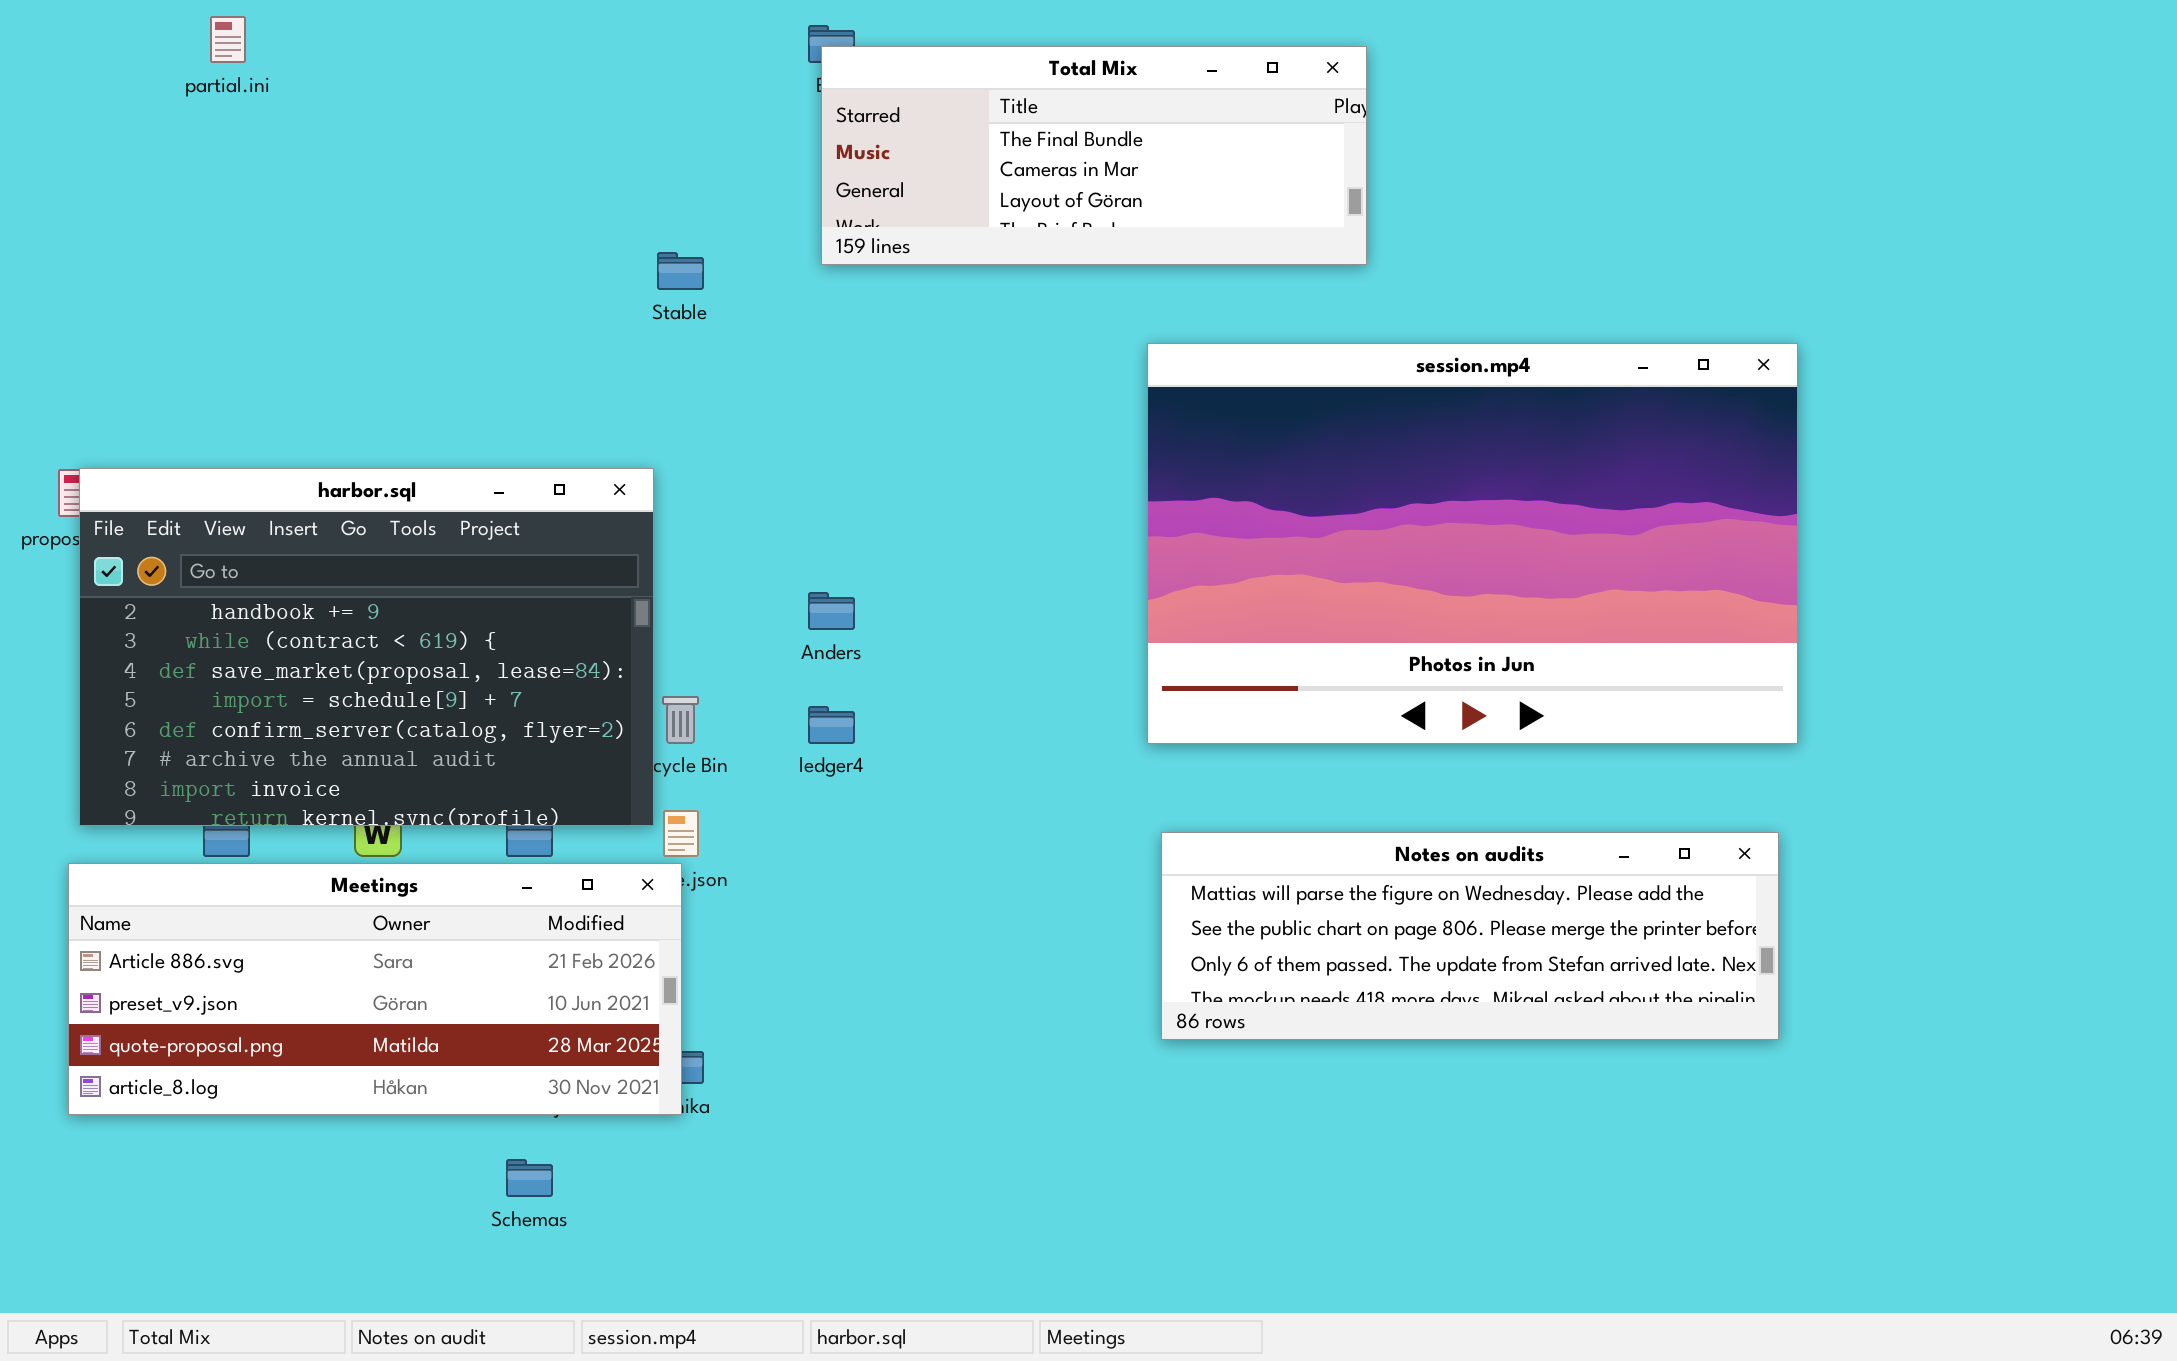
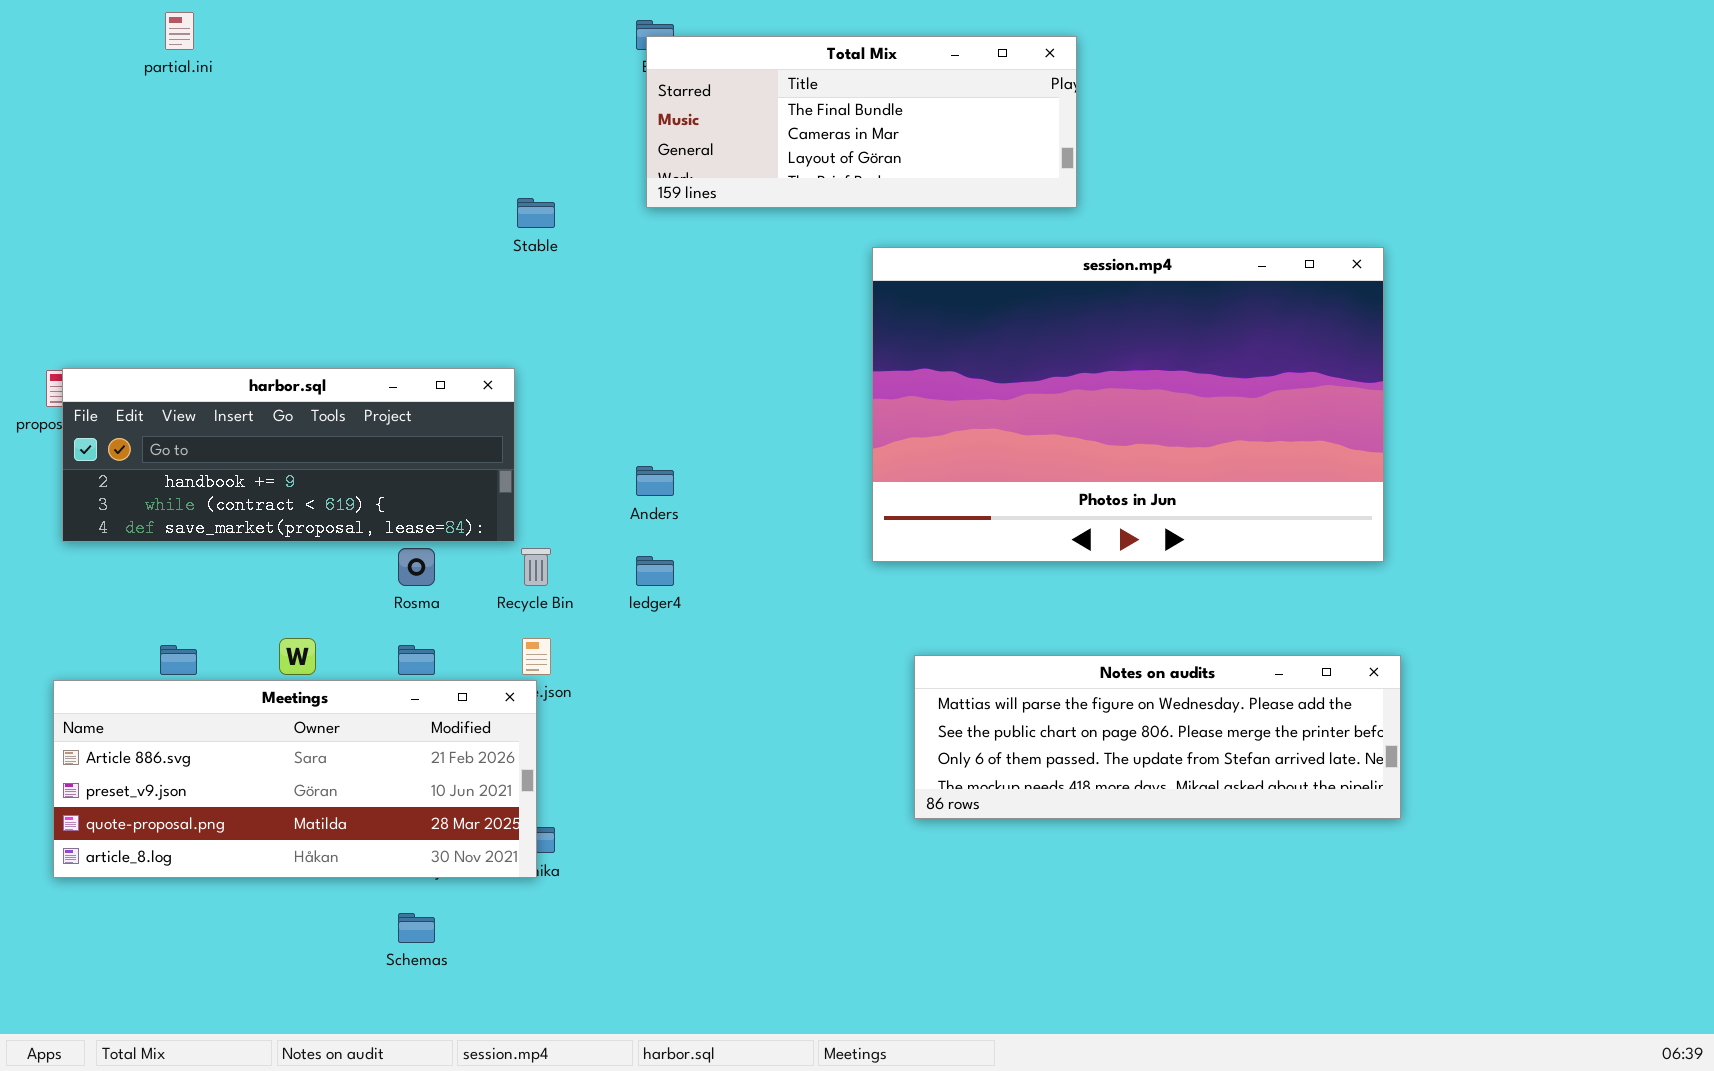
session.mp4: [1147,343,1798,744] -> [872,247,1384,562], moved
harbor.sql: [79,468,654,826] -> [62,368,515,542], resized

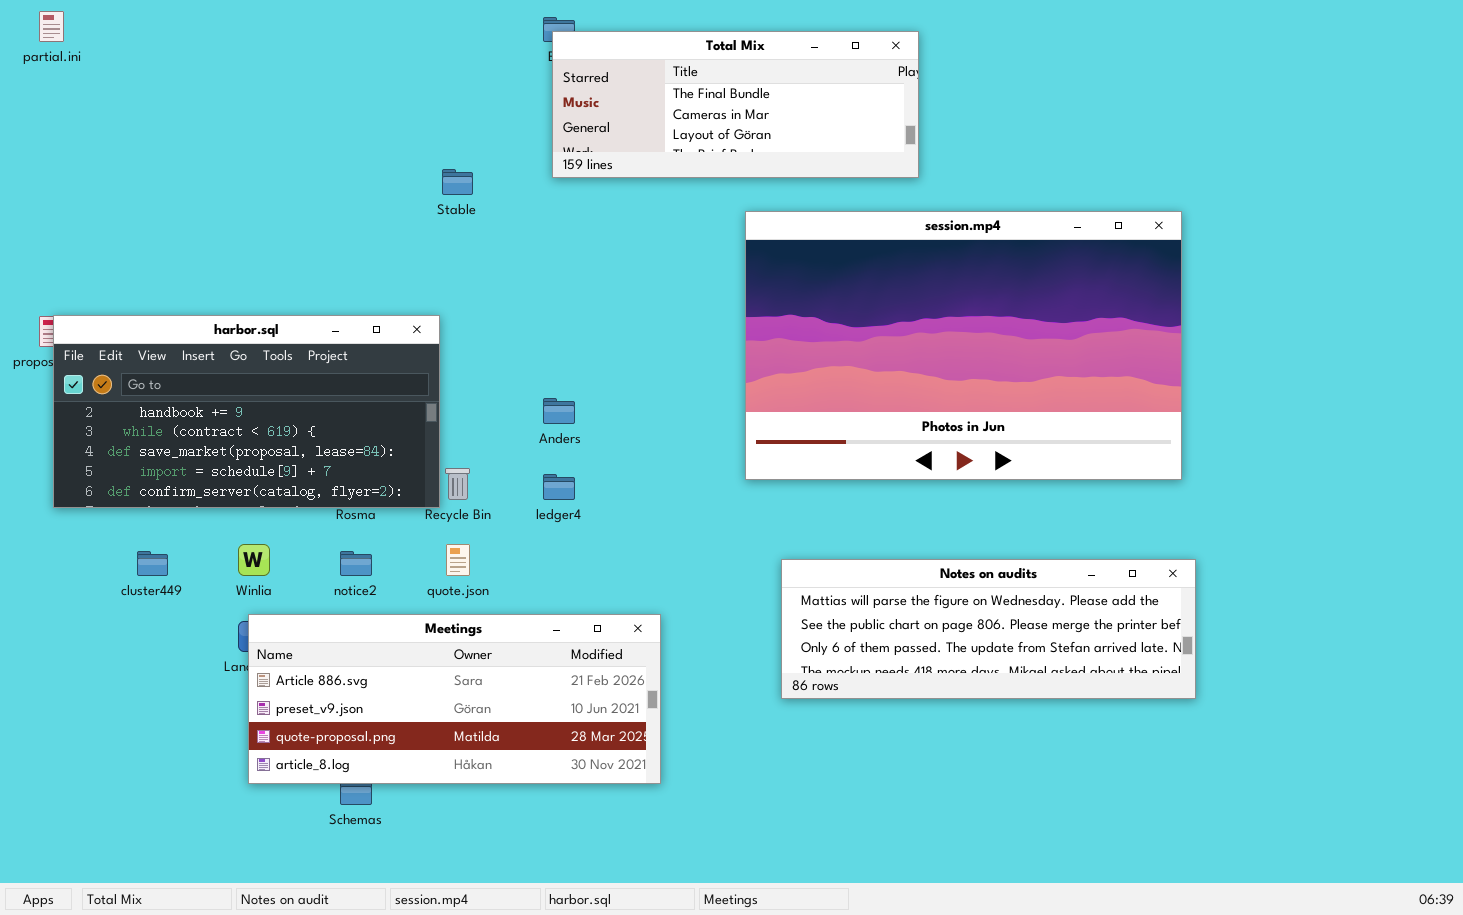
partial.ini: [165,12,194,50] -> [39,11,64,42], moved
harbor.sql: [62,368,515,542] -> [53,315,440,508], resized
Meetings: [53,680,537,878] -> [248,614,661,784], moved

